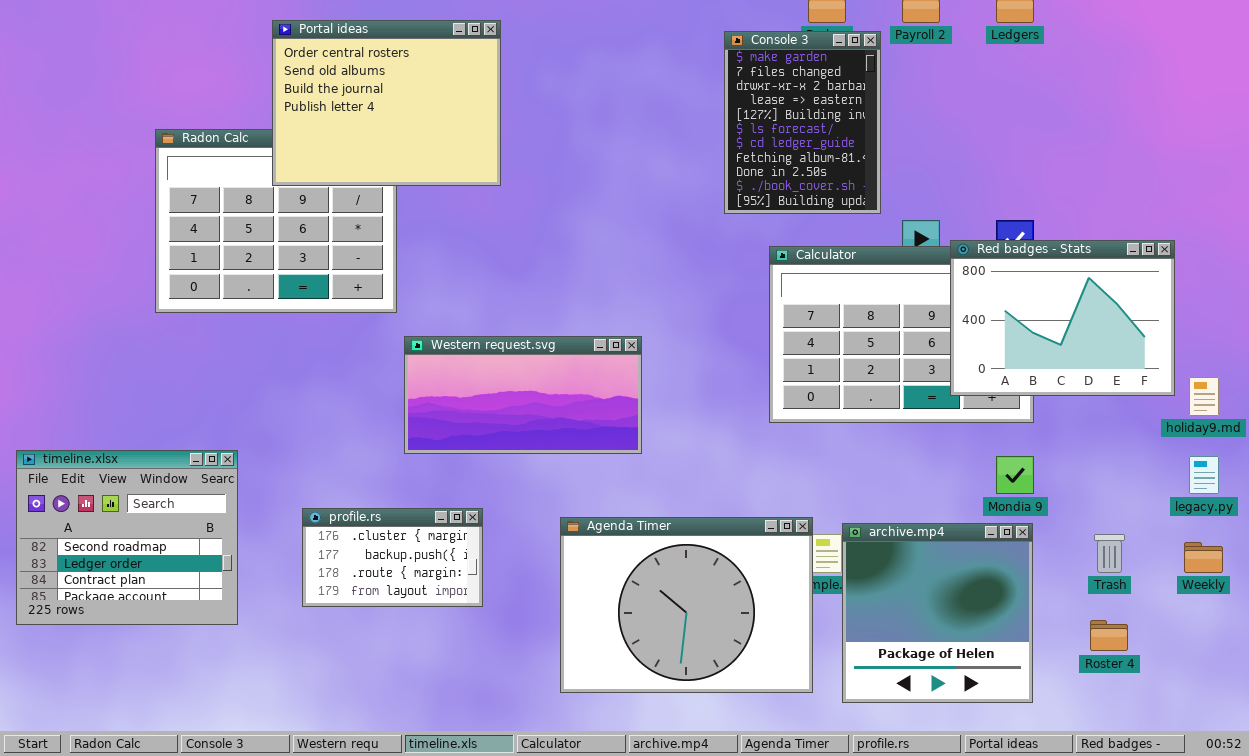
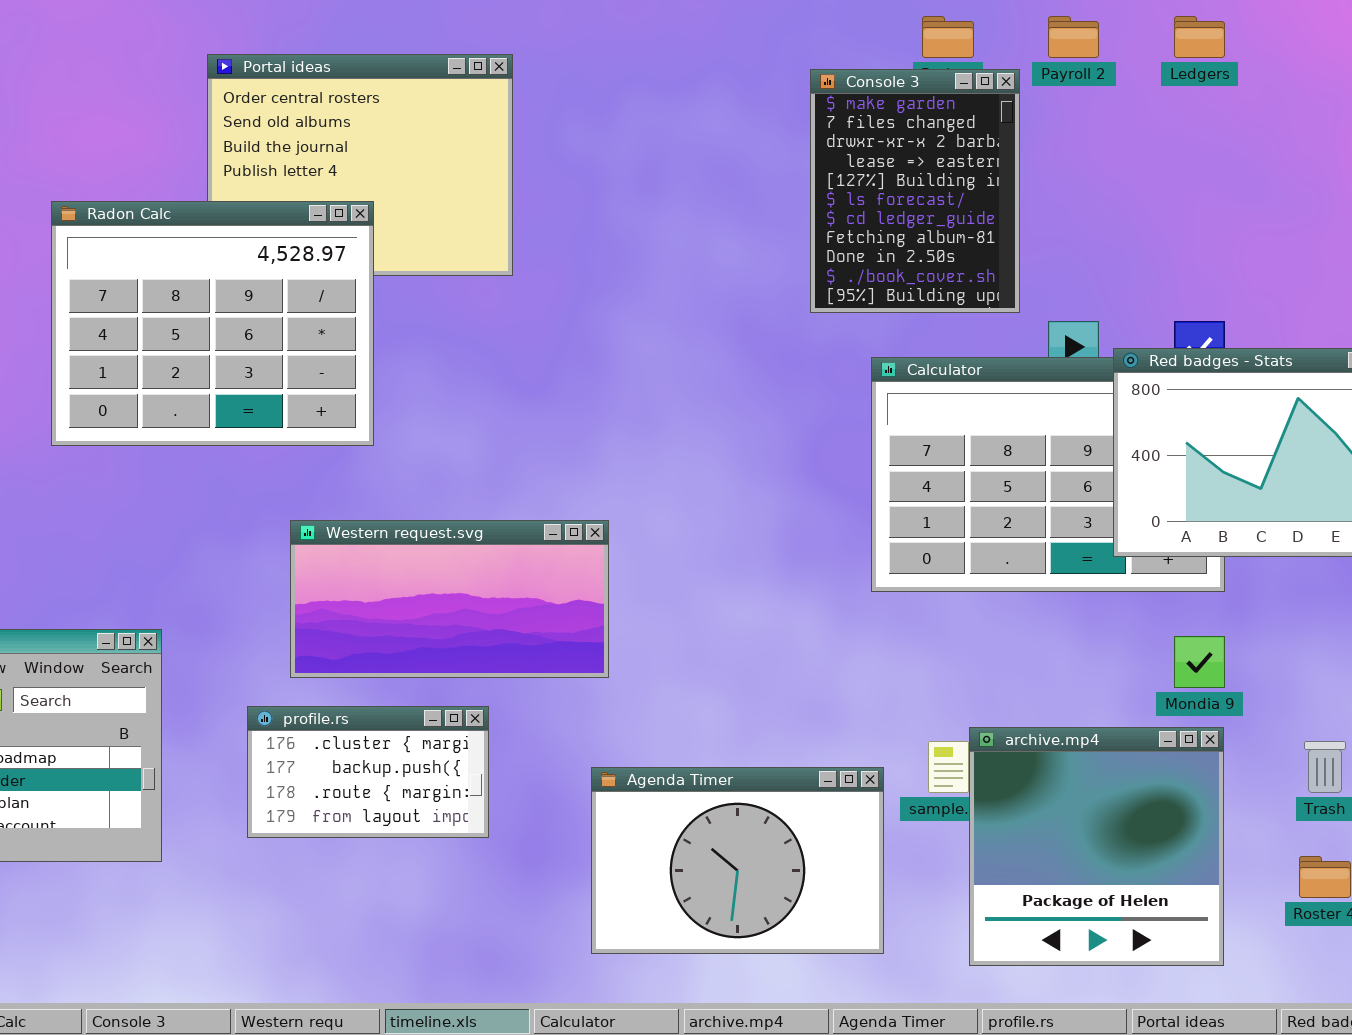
Radon Calc: [155,129,397,313] -> [51,201,374,446], raised
Western request.svg: [404,336,642,454] -> [290,520,609,678], moved
Agenda Timer: [560,517,813,693] -> [591,767,884,954], resized

